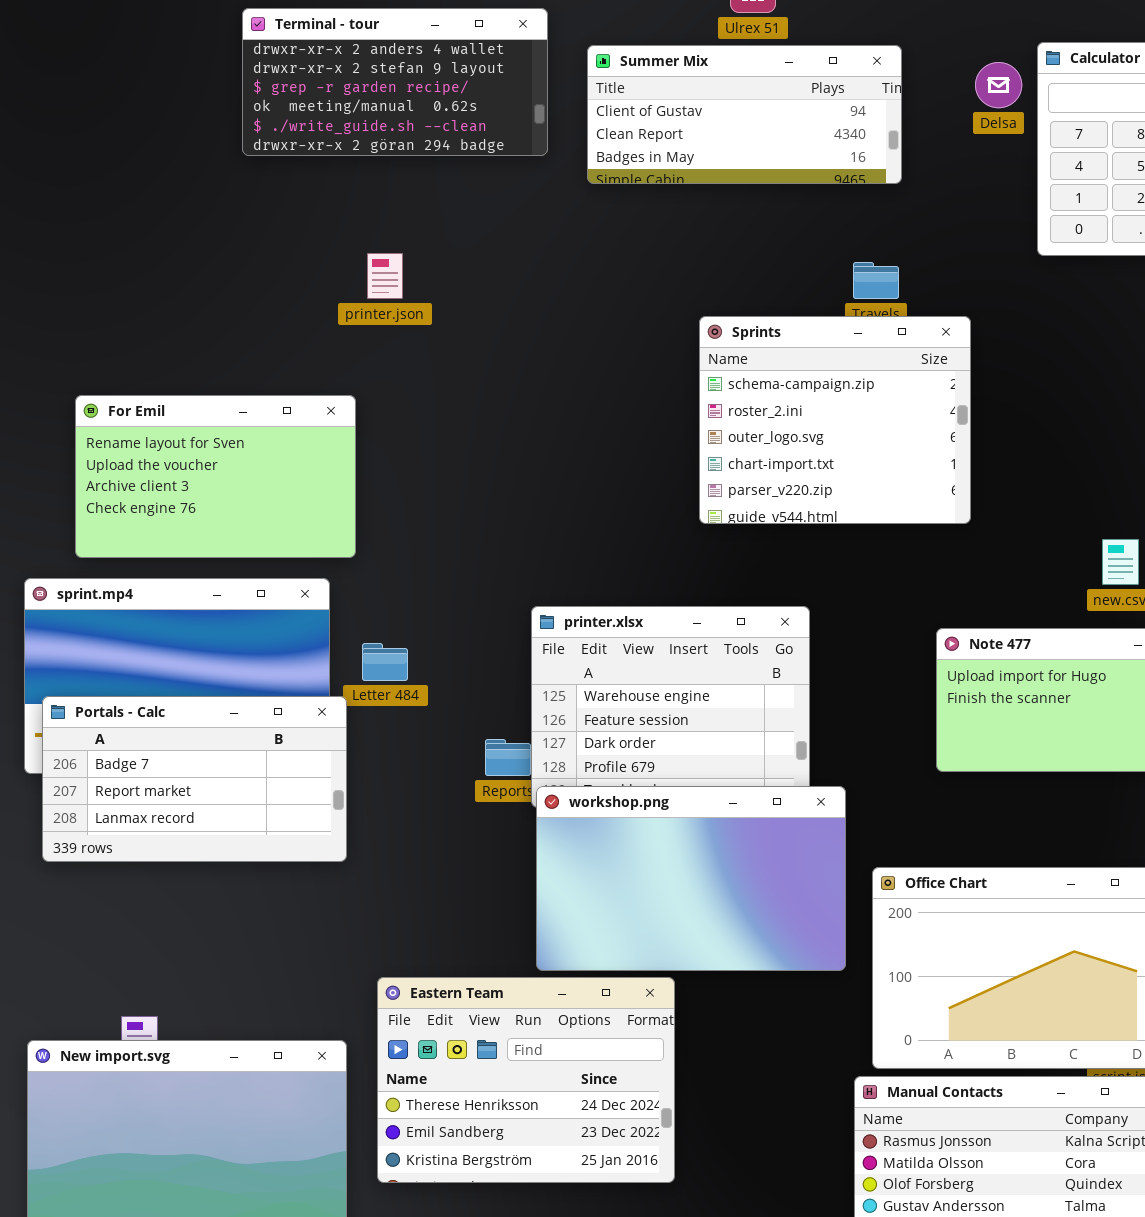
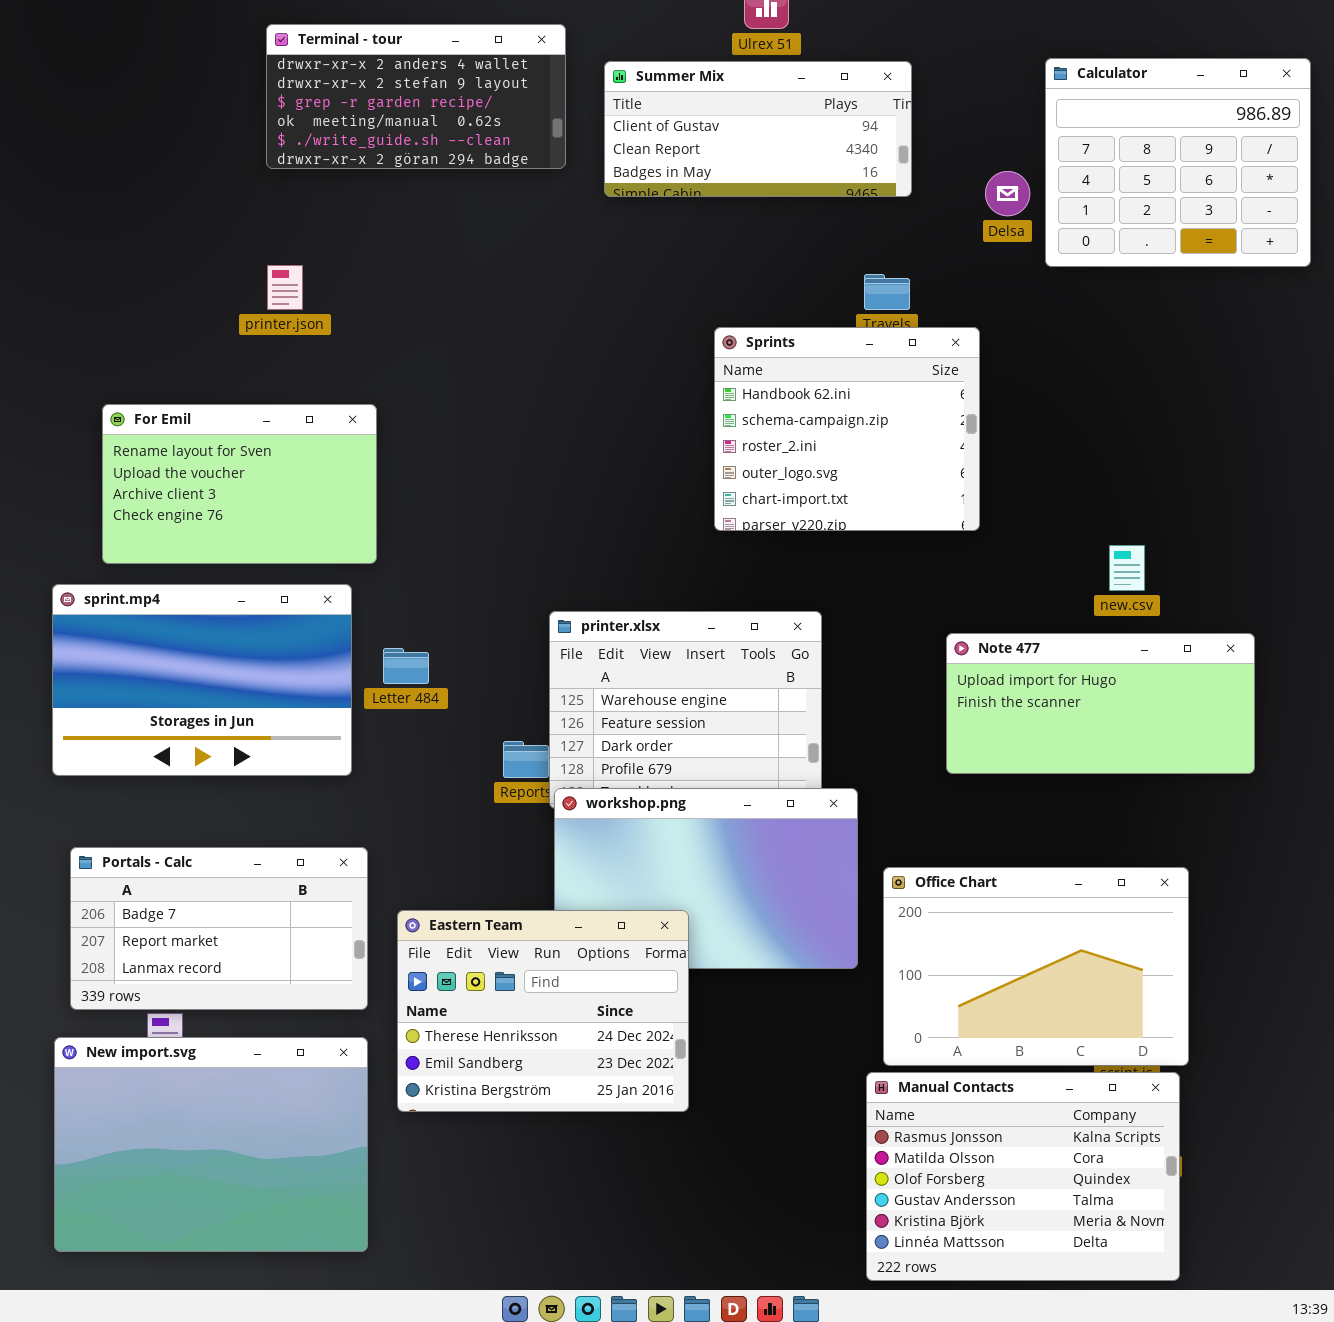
Delsa: [975,62,1022,108] -> [985,171,1030,216], moved
printer.json: [367,253,403,299] -> [267,265,303,310], moved
Sprints: [699,316,971,524] -> [714,327,980,531], scrolled up 1 row
Portals - Calc: [42,696,347,862] -> [70,847,368,1010], moved
Eastern Team: [377,977,675,1183] -> [397,910,689,1112], moved

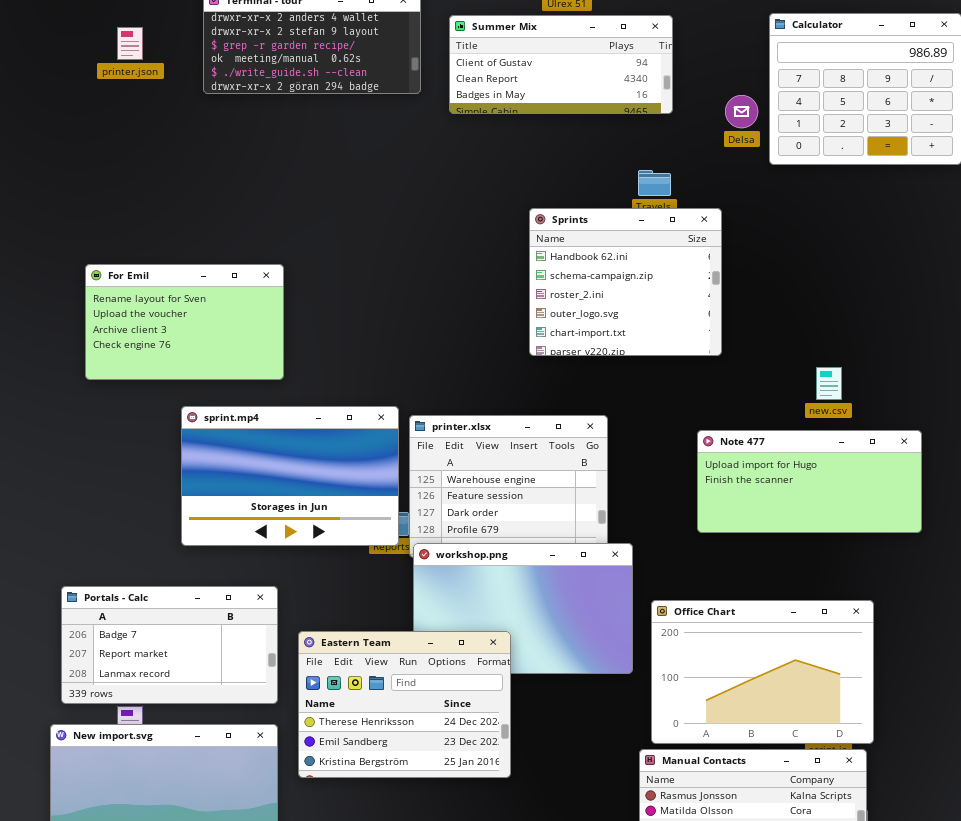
printer.json: [267,265,303,310] -> [117,27,143,60], moved
sprint.mp4: [52,584,352,776] -> [181,406,399,546], moved

